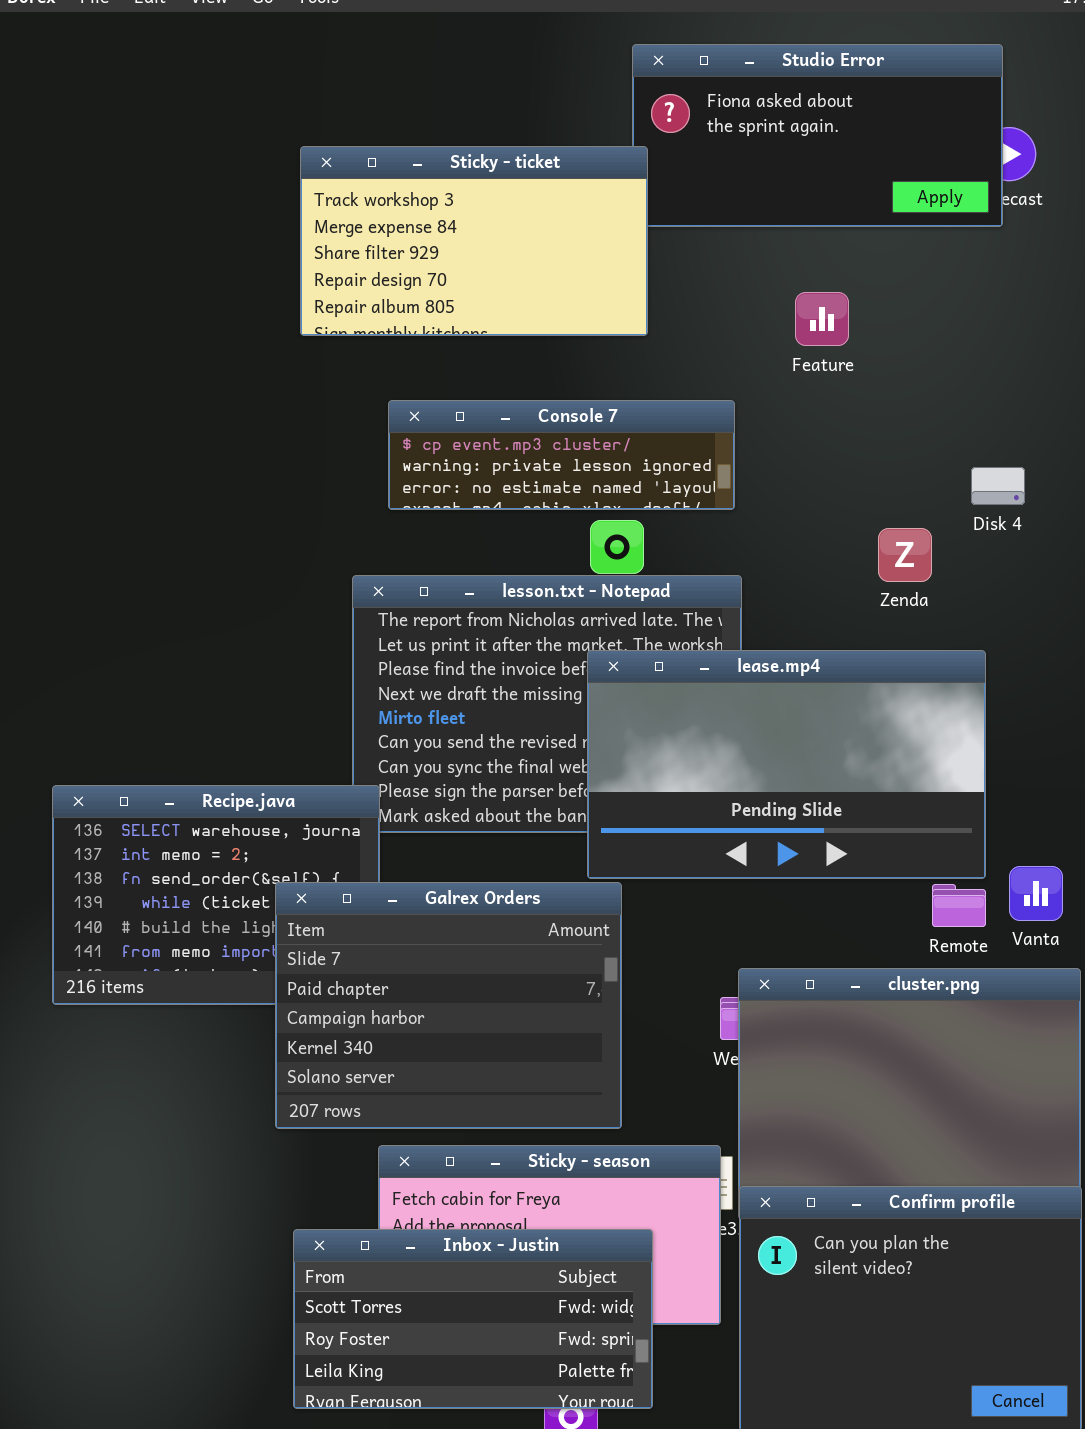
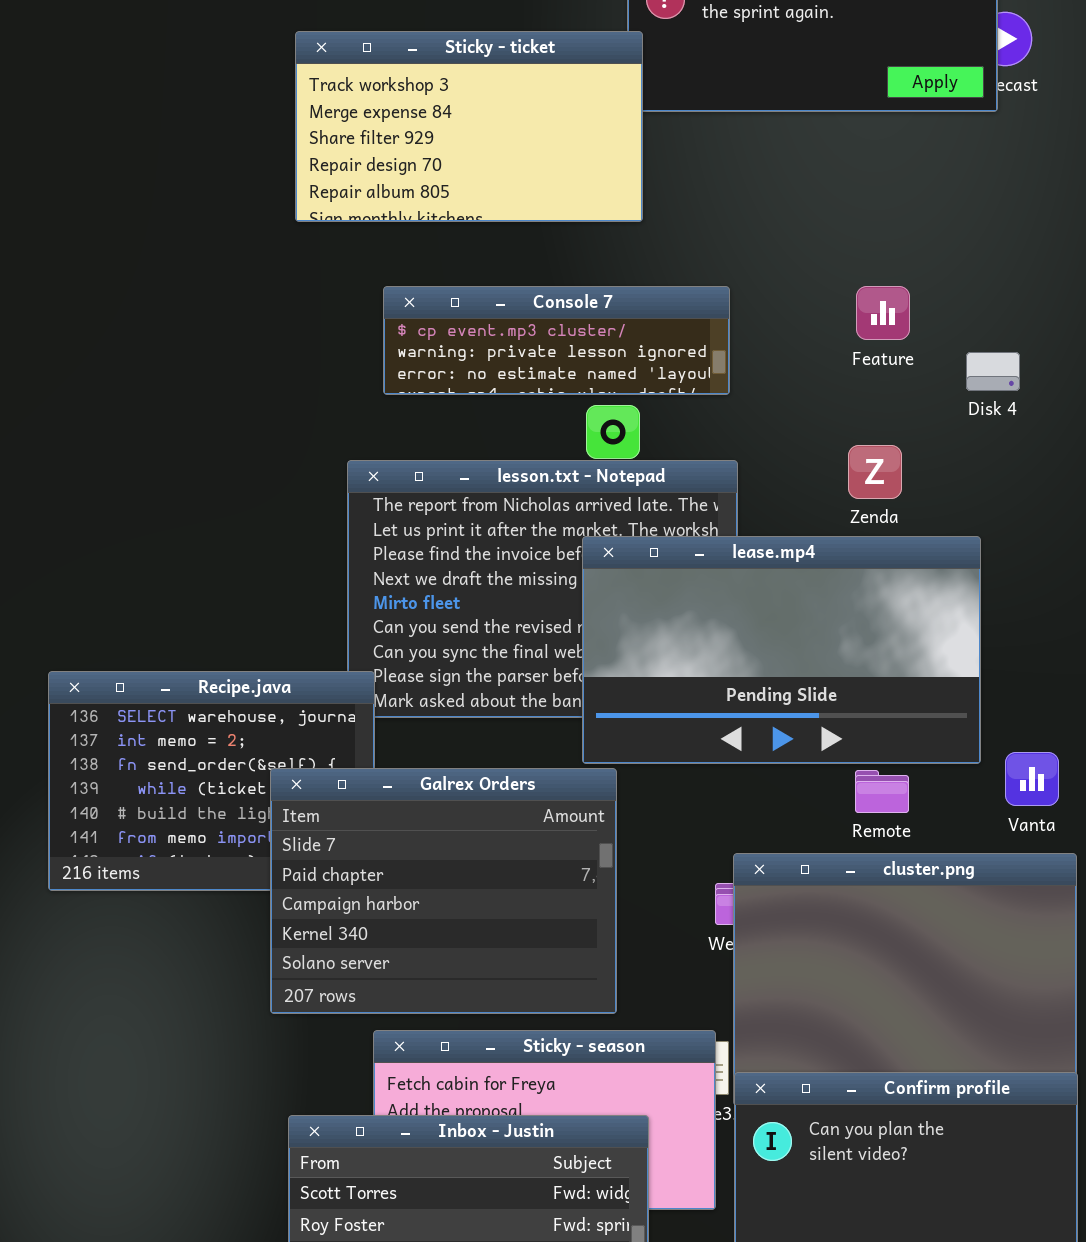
Feature: [795,292,849,346] -> [856,286,910,340], moved
Zenda: [878,528,932,582] -> [848,445,902,499], moved
Remote: [932,884,986,927] -> [855,770,909,813], moved

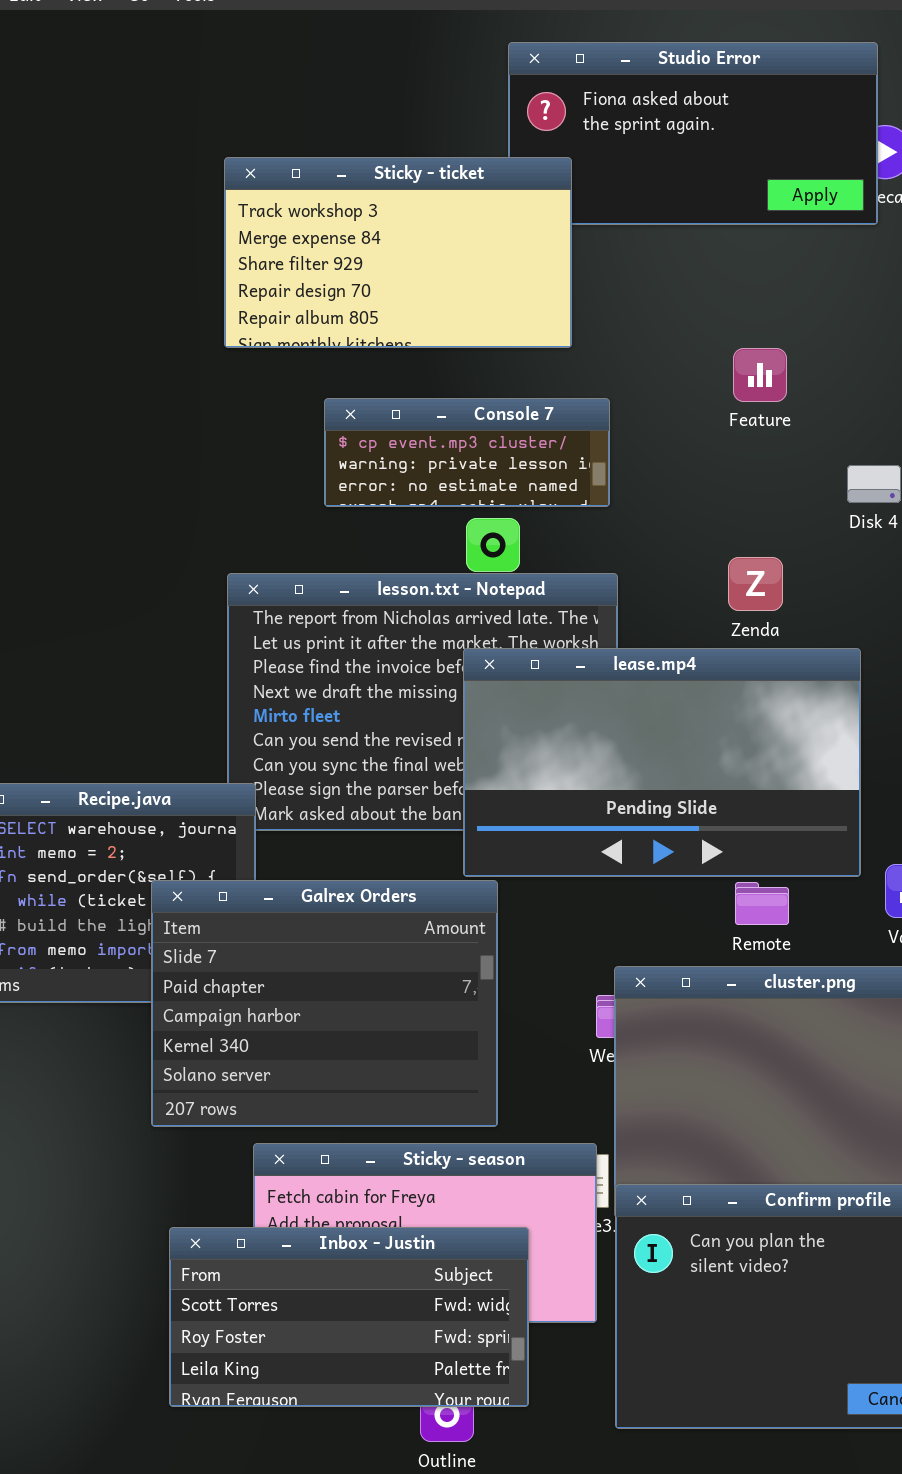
Sticky - ticket: [295,31,643,222] -> [224,157,572,348], moved
Console 7: [383,286,730,395] -> [324,398,610,507], resized
Feature: [856,286,910,340] -> [733,348,787,402], moved

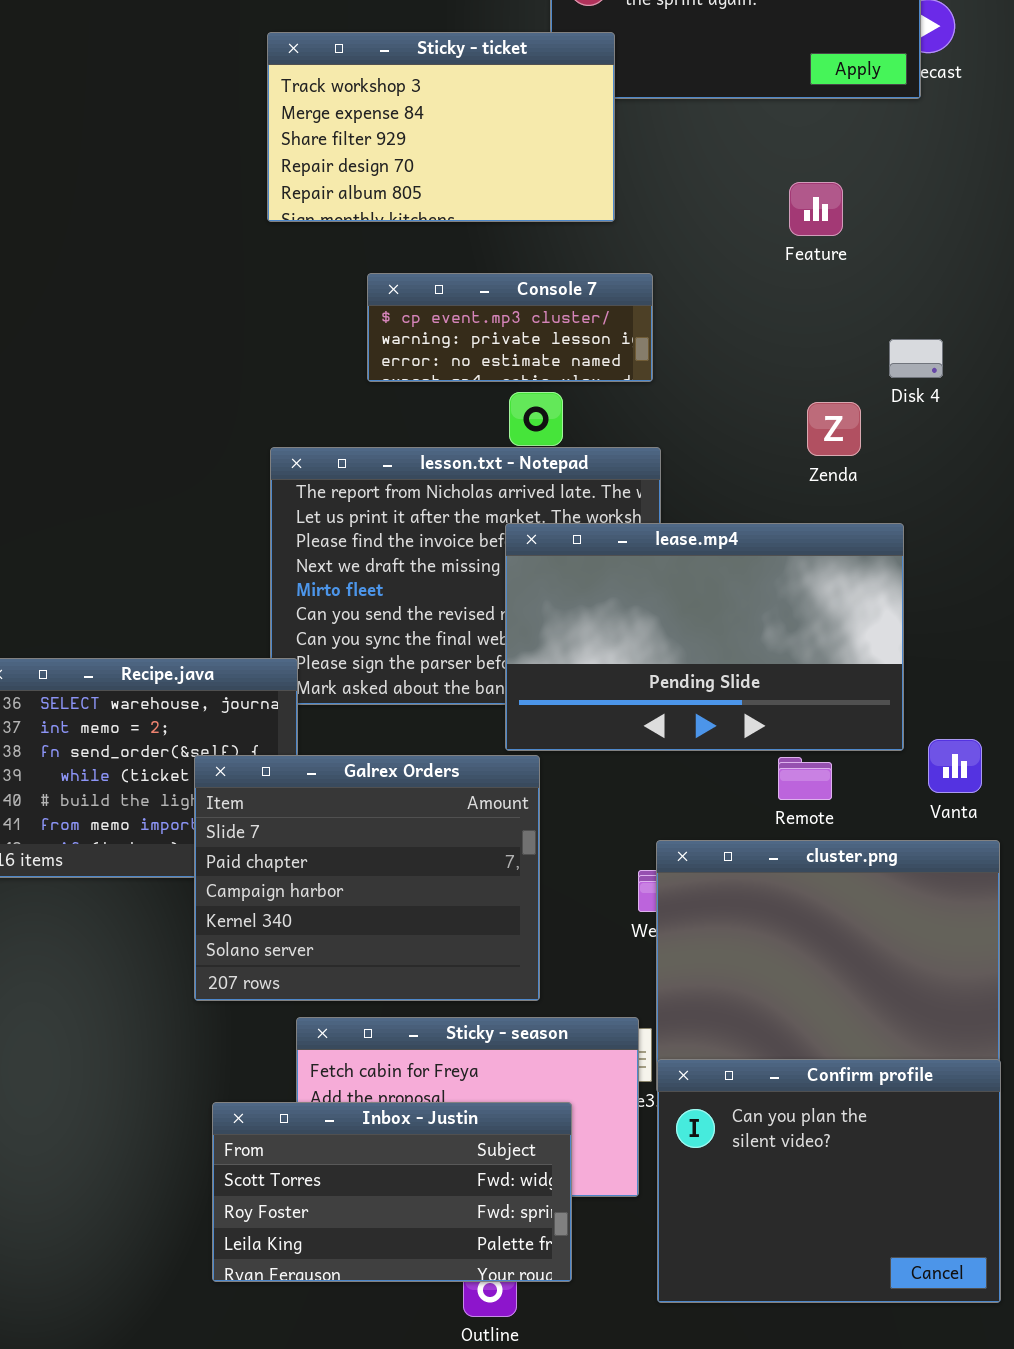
Feature: [733,348,787,402] -> [789,182,843,236], moved
Zenda: [728,557,783,611] -> [807,402,861,456], moved

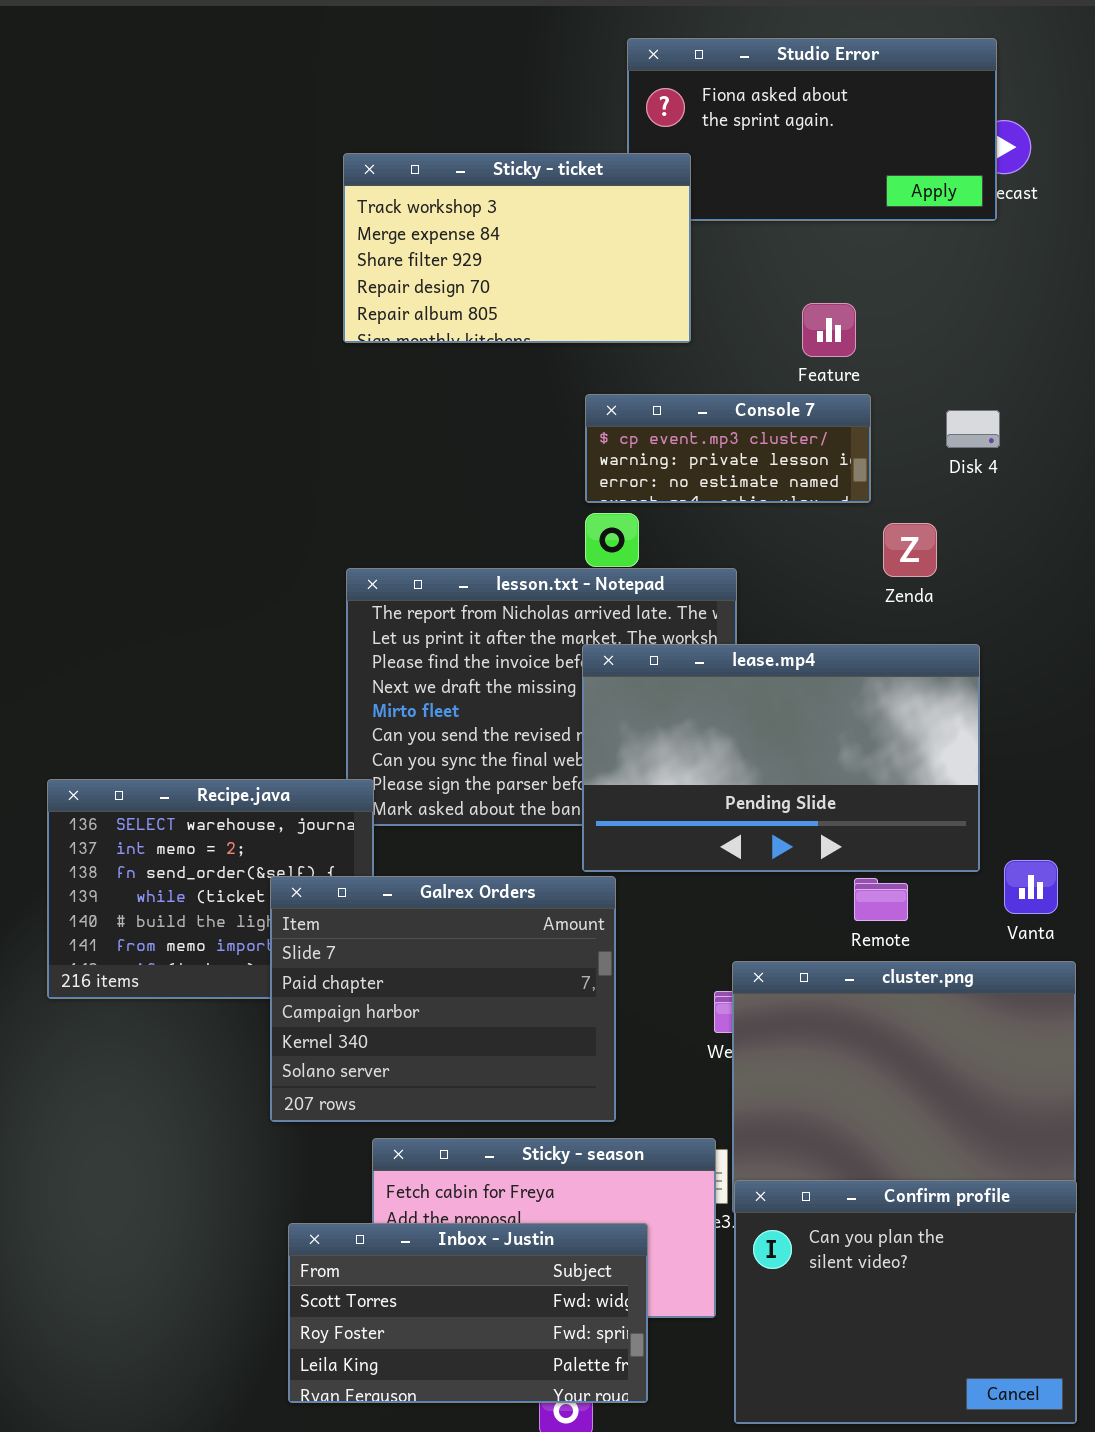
Feature: [789,182,843,236] -> [802,303,856,357], moved
Console 7: [367,273,653,382] -> [585,394,871,503], moved
Disk 4: [889,339,943,378] -> [946,410,1000,448], moved

